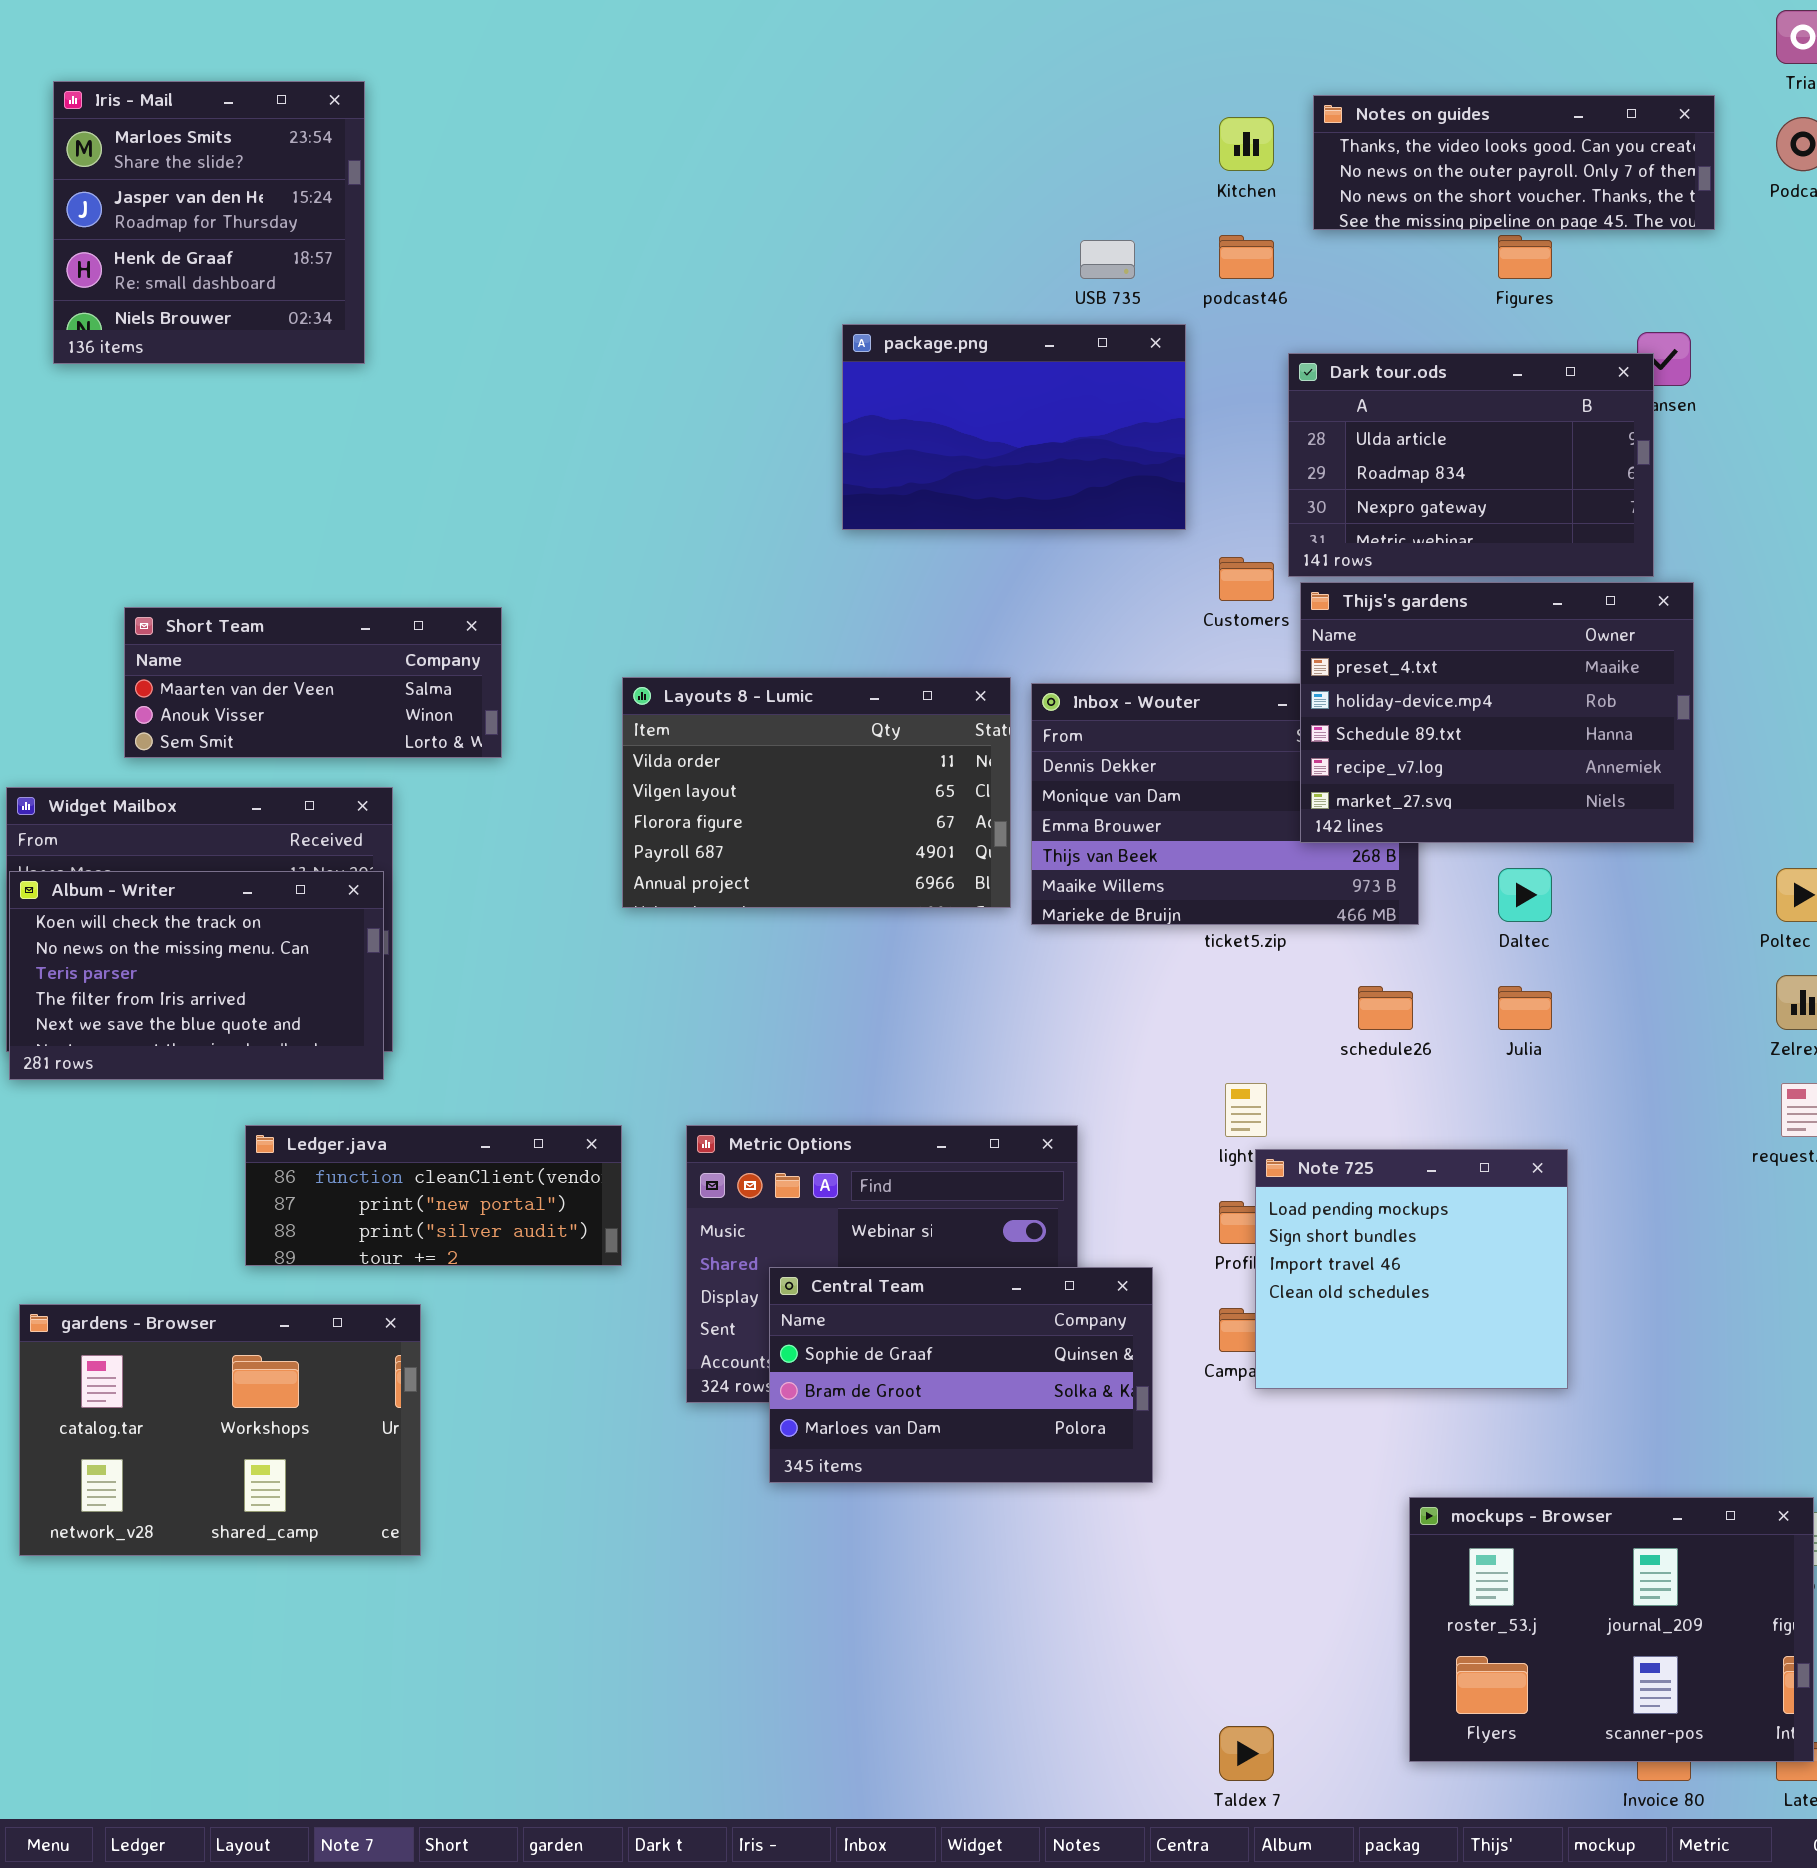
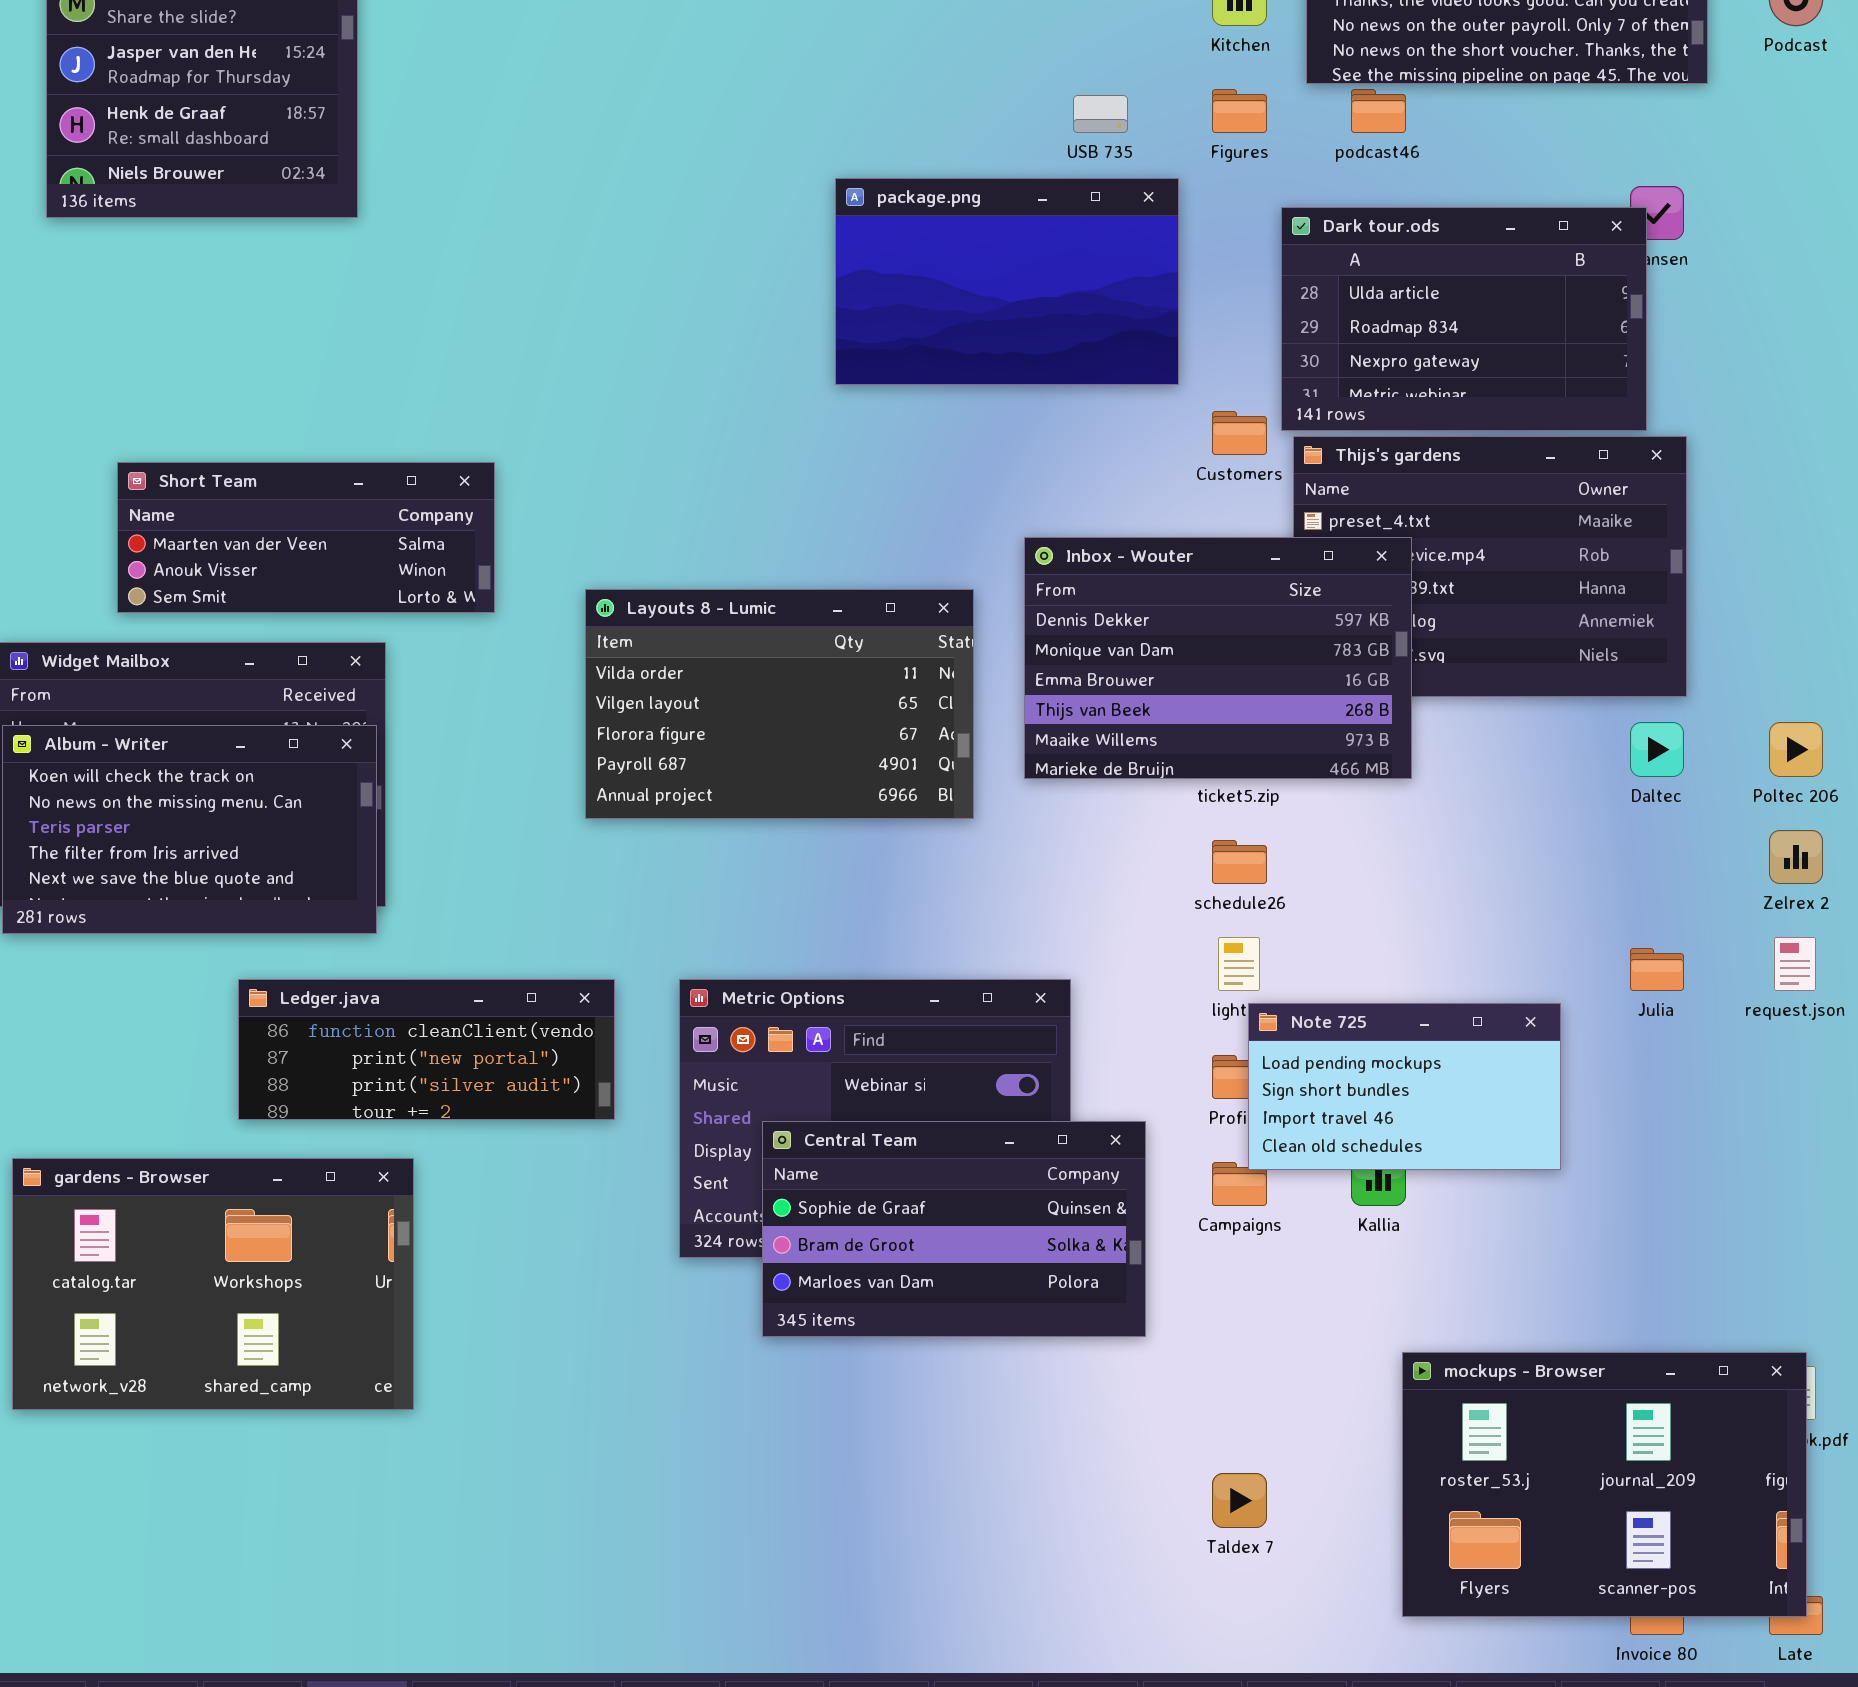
podcast46: [1219,235,1274,279] -> [1351,89,1406,133], moved
Figures: [1498,235,1552,279] -> [1212,89,1267,133], moved
Layouts 8 - Lumic: [622,677,1011,908] -> [585,589,974,819], moved
Inbox - Wouter: [1031,683,1419,925] -> [1024,537,1412,779], raised
Daltec: [1498,868,1552,922] -> [1630,722,1684,777], moved
schedule26: [1358,986,1413,1030] -> [1212,840,1267,884], moved
Julia: [1498,986,1552,1030] -> [1630,948,1684,991], moved
Note 725: [1255,1149,1568,1389] -> [1248,1003,1561,1170], resized
Taldex 7: [1219,1726,1274,1781] -> [1212,1473,1267,1528], moved

